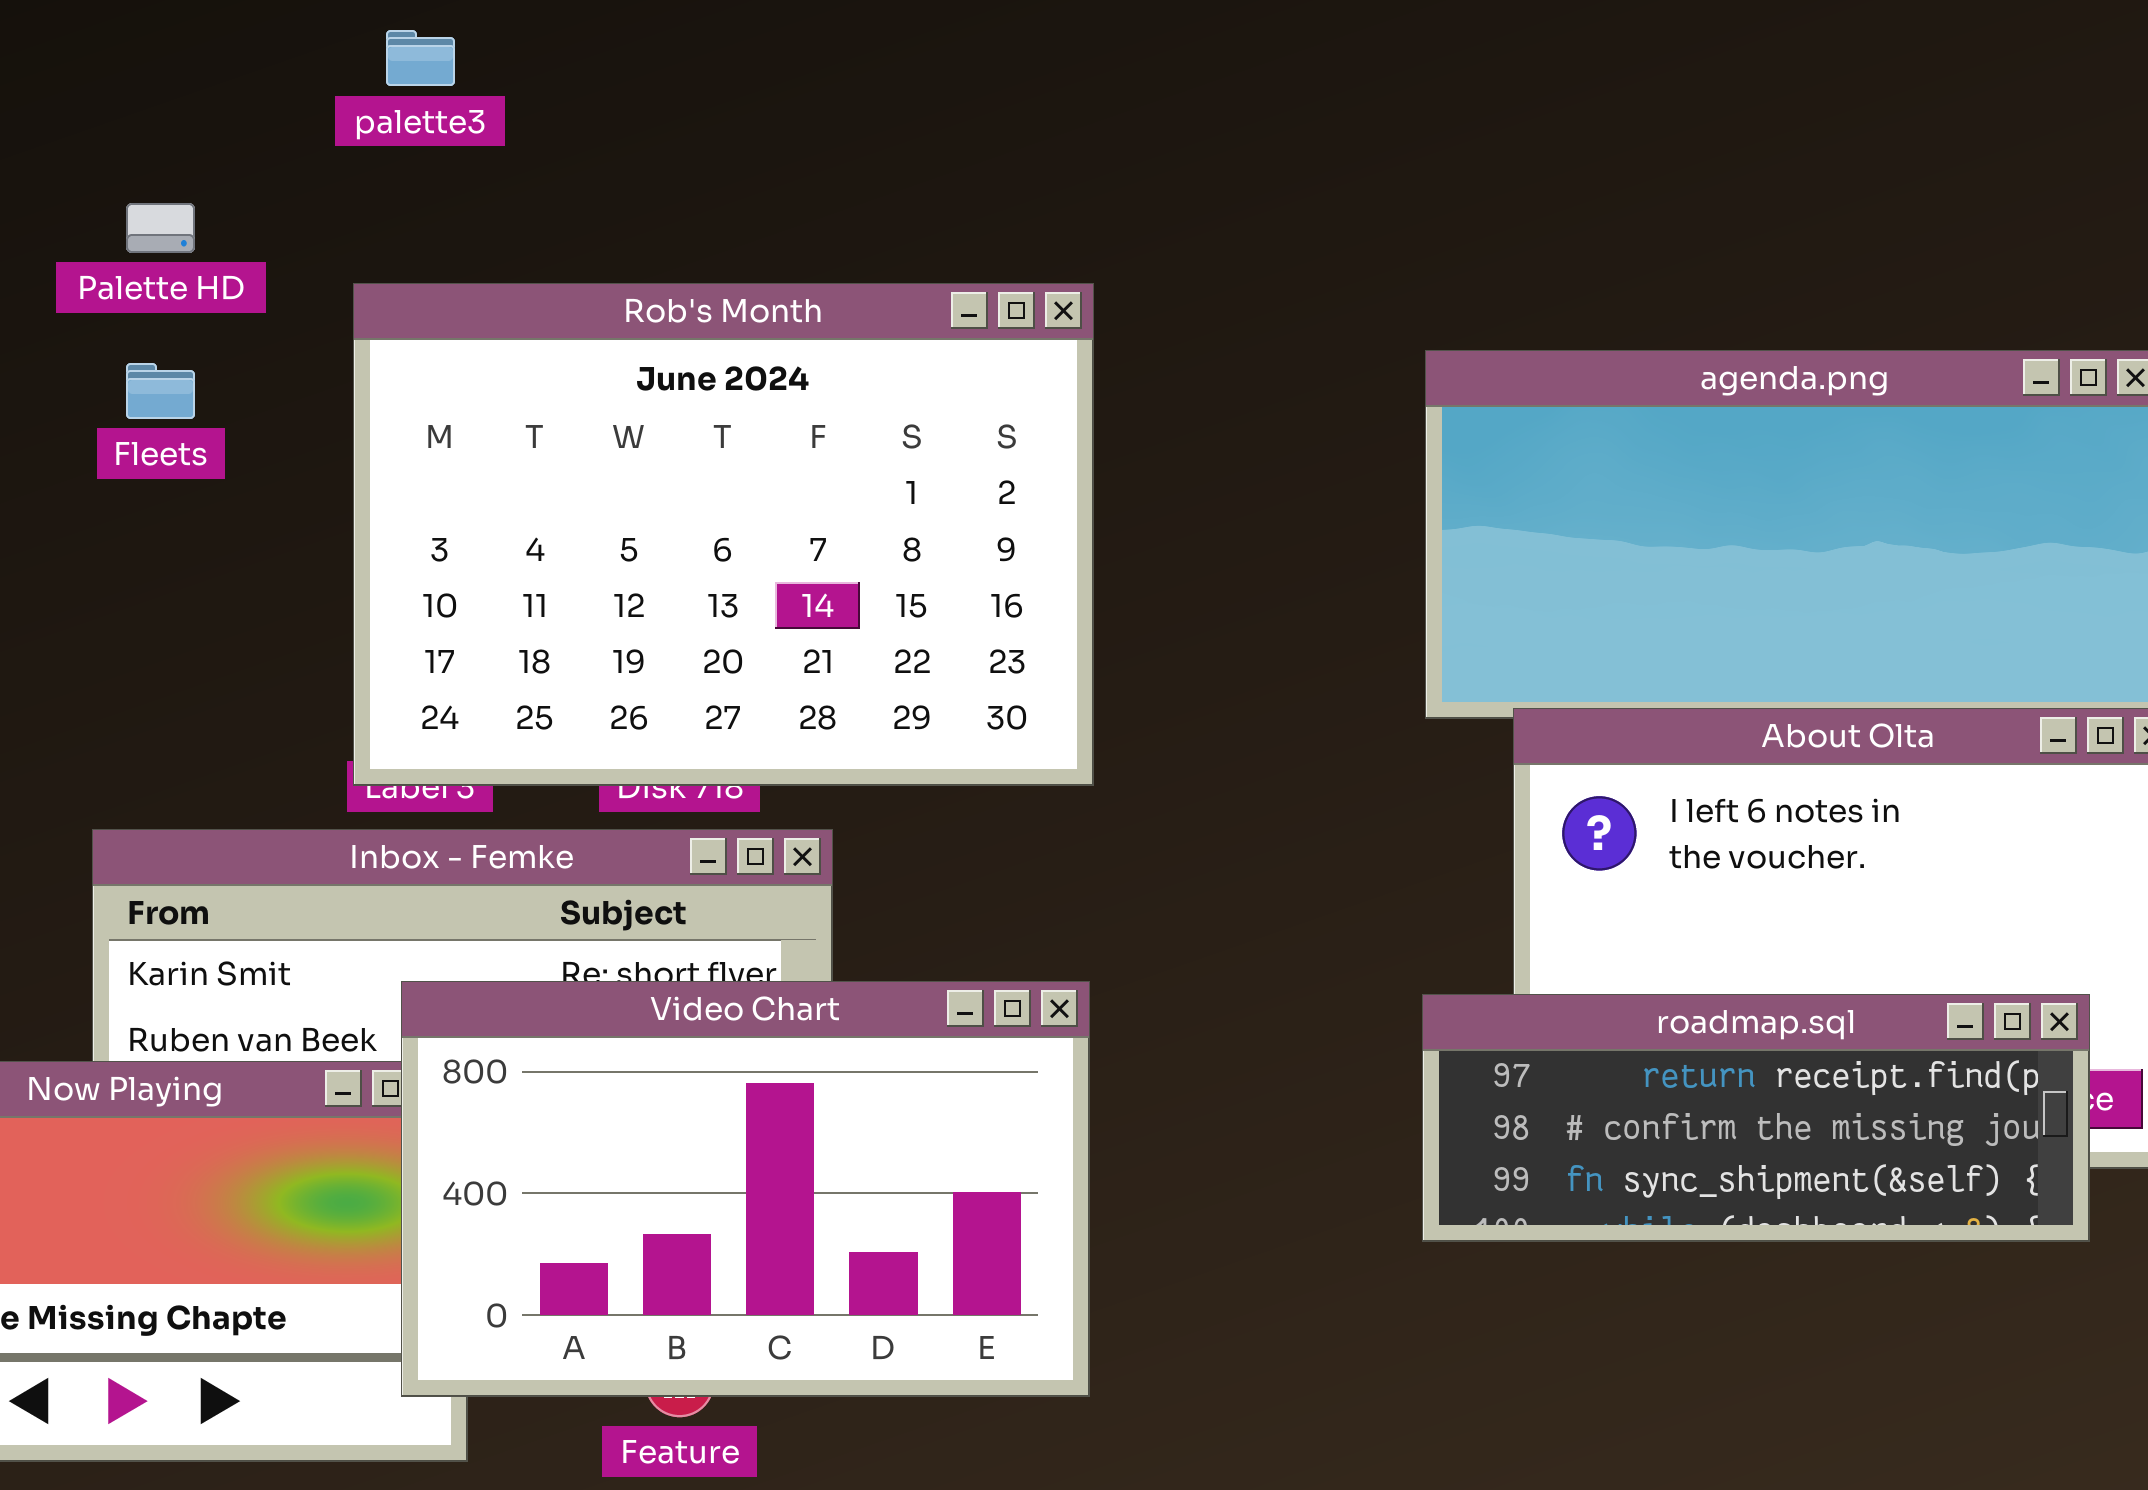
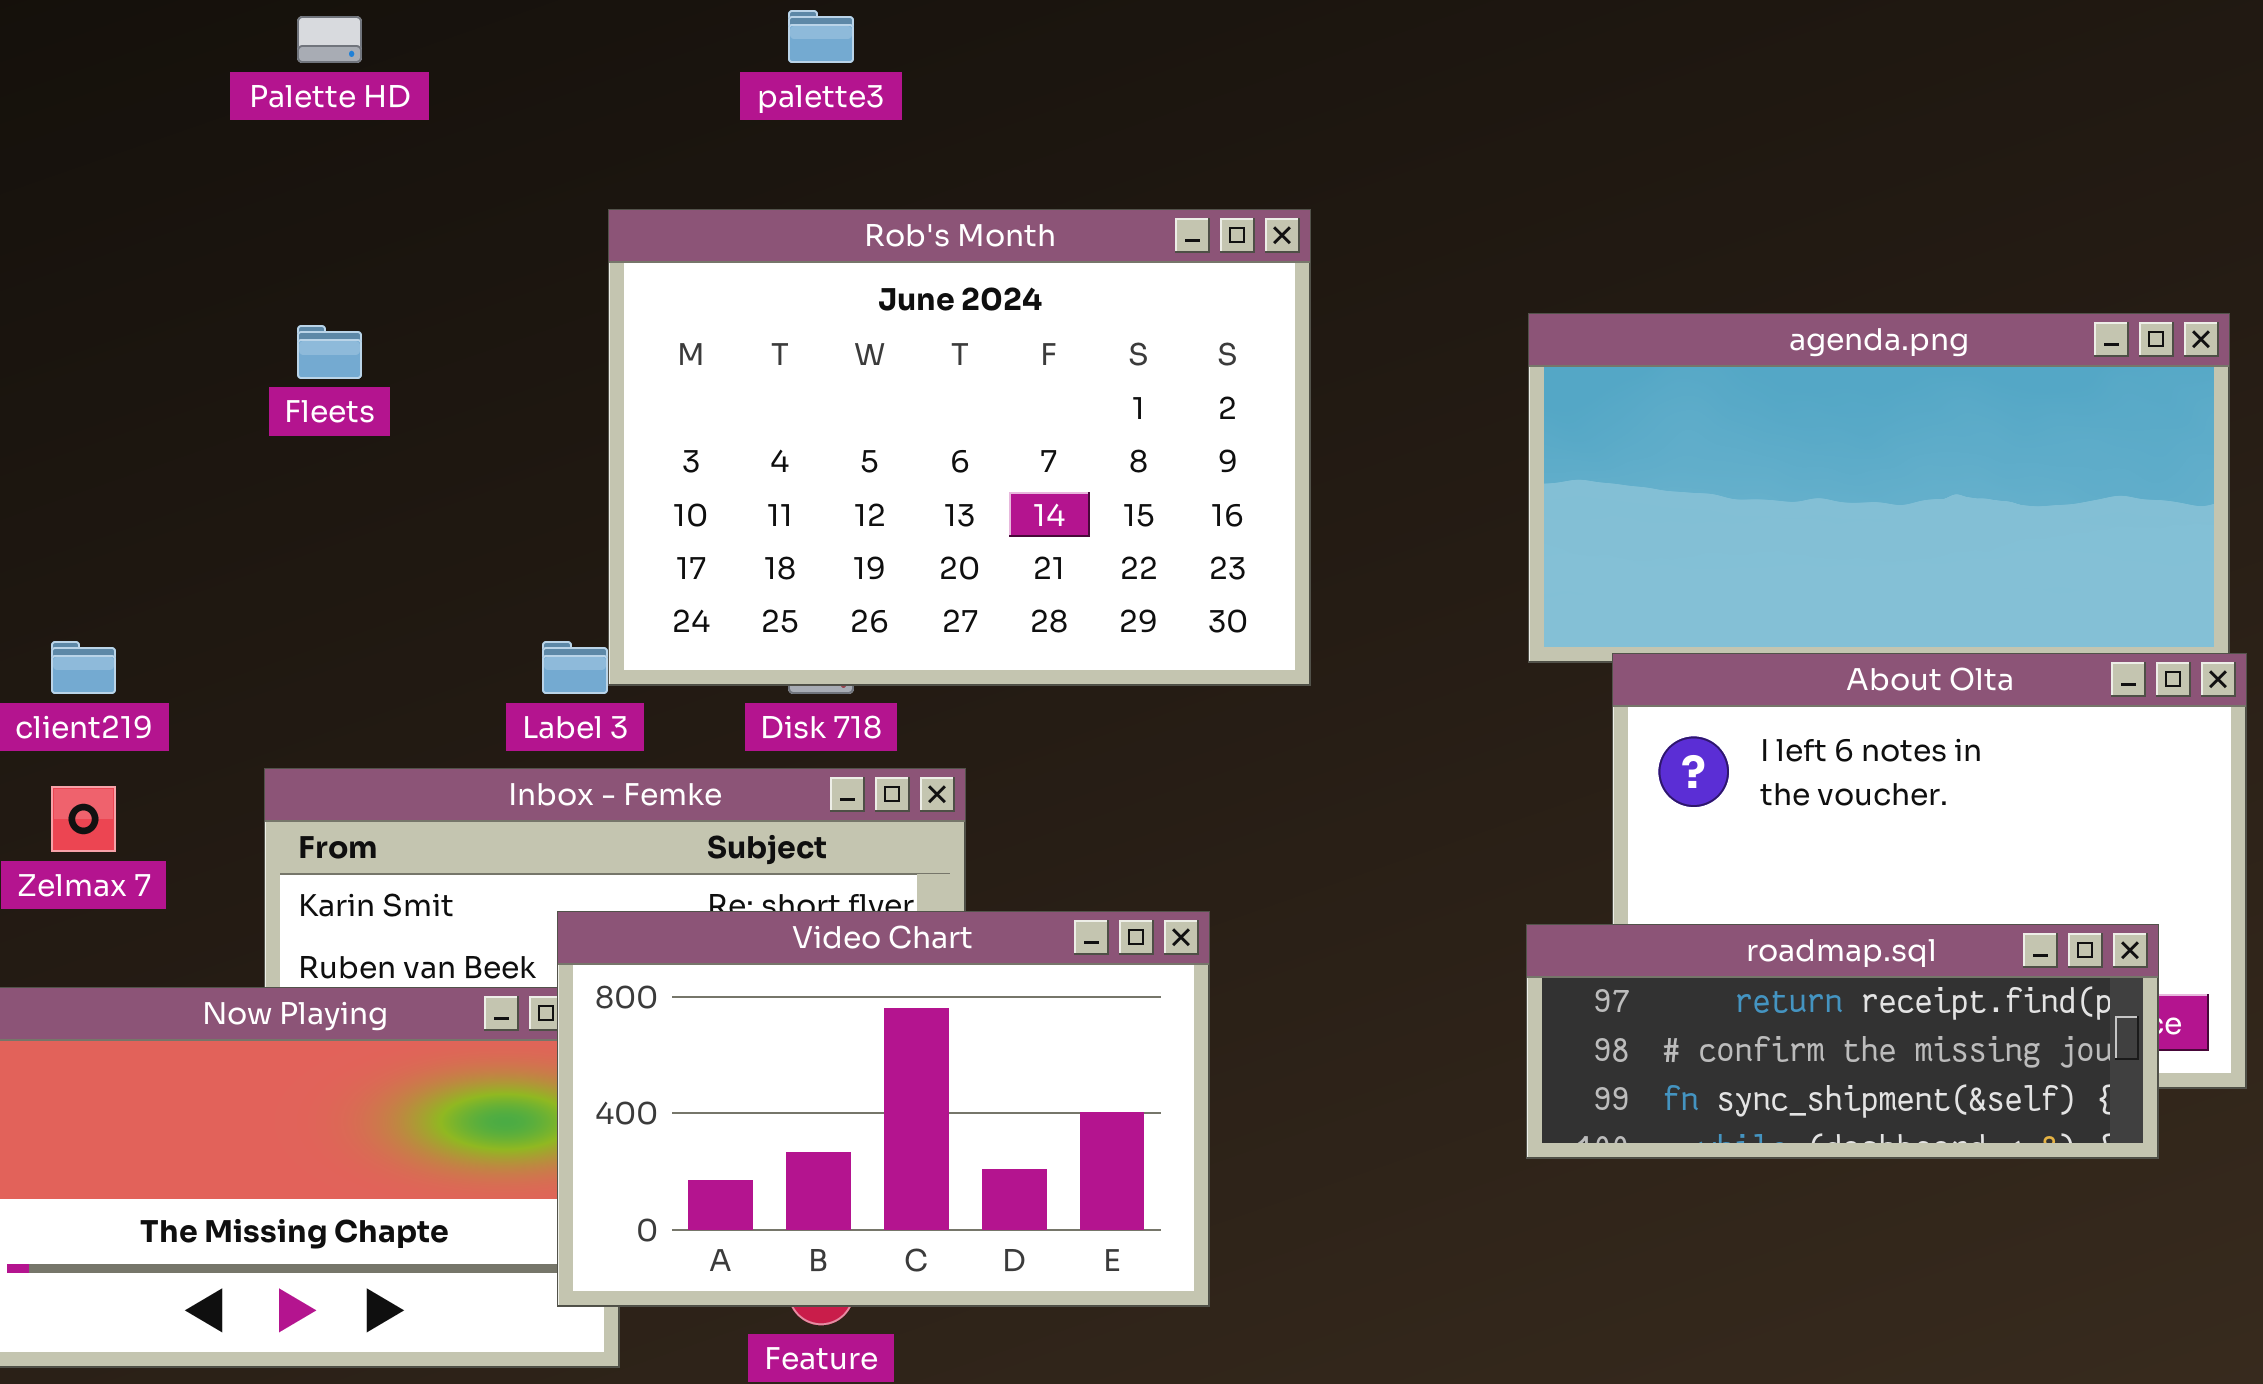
palette3: [386,30,455,86] -> [788,10,854,63], moved
Palette HD: [126,203,195,253] -> [297,16,362,63], moved
Rob's Month: [353,283,1094,786] -> [608,209,1311,686], moved

